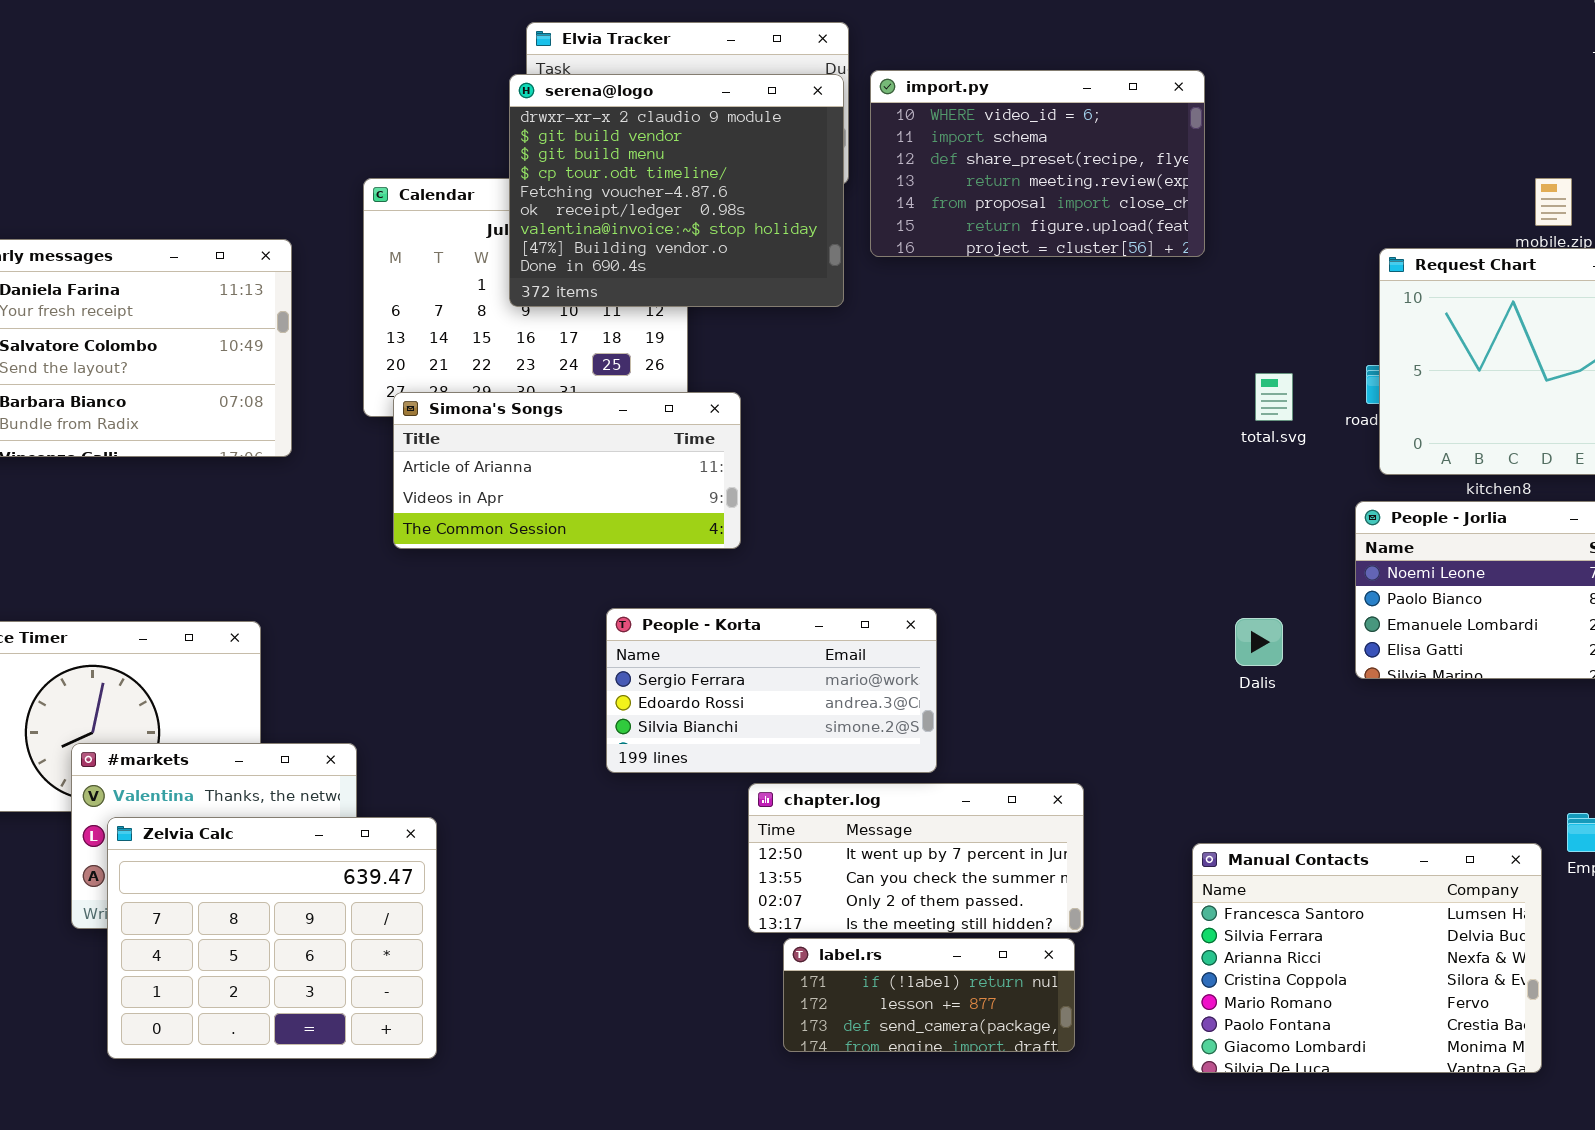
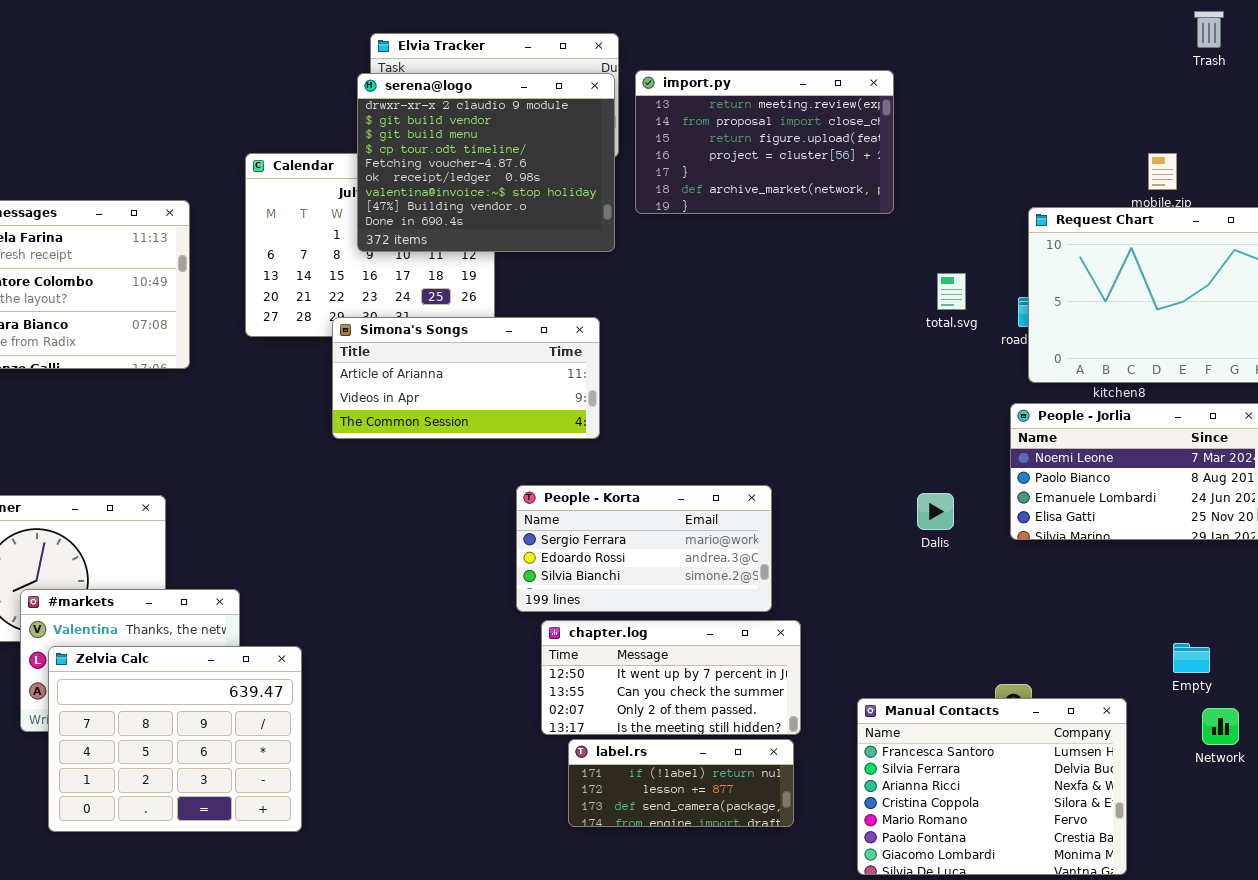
import.py: [870,70,1205,257] -> [635,70,894,214], scrolled down 3 rows
total.svg: [1255,373,1293,421] -> [937,273,966,310], moved
Simona's Songs: [393,392,741,549] -> [332,317,600,439], moved
People - Korta: [606,608,937,773] -> [516,485,772,612], moved
Manual Contacts: [1192,843,1542,1073] -> [857,698,1127,875], moved

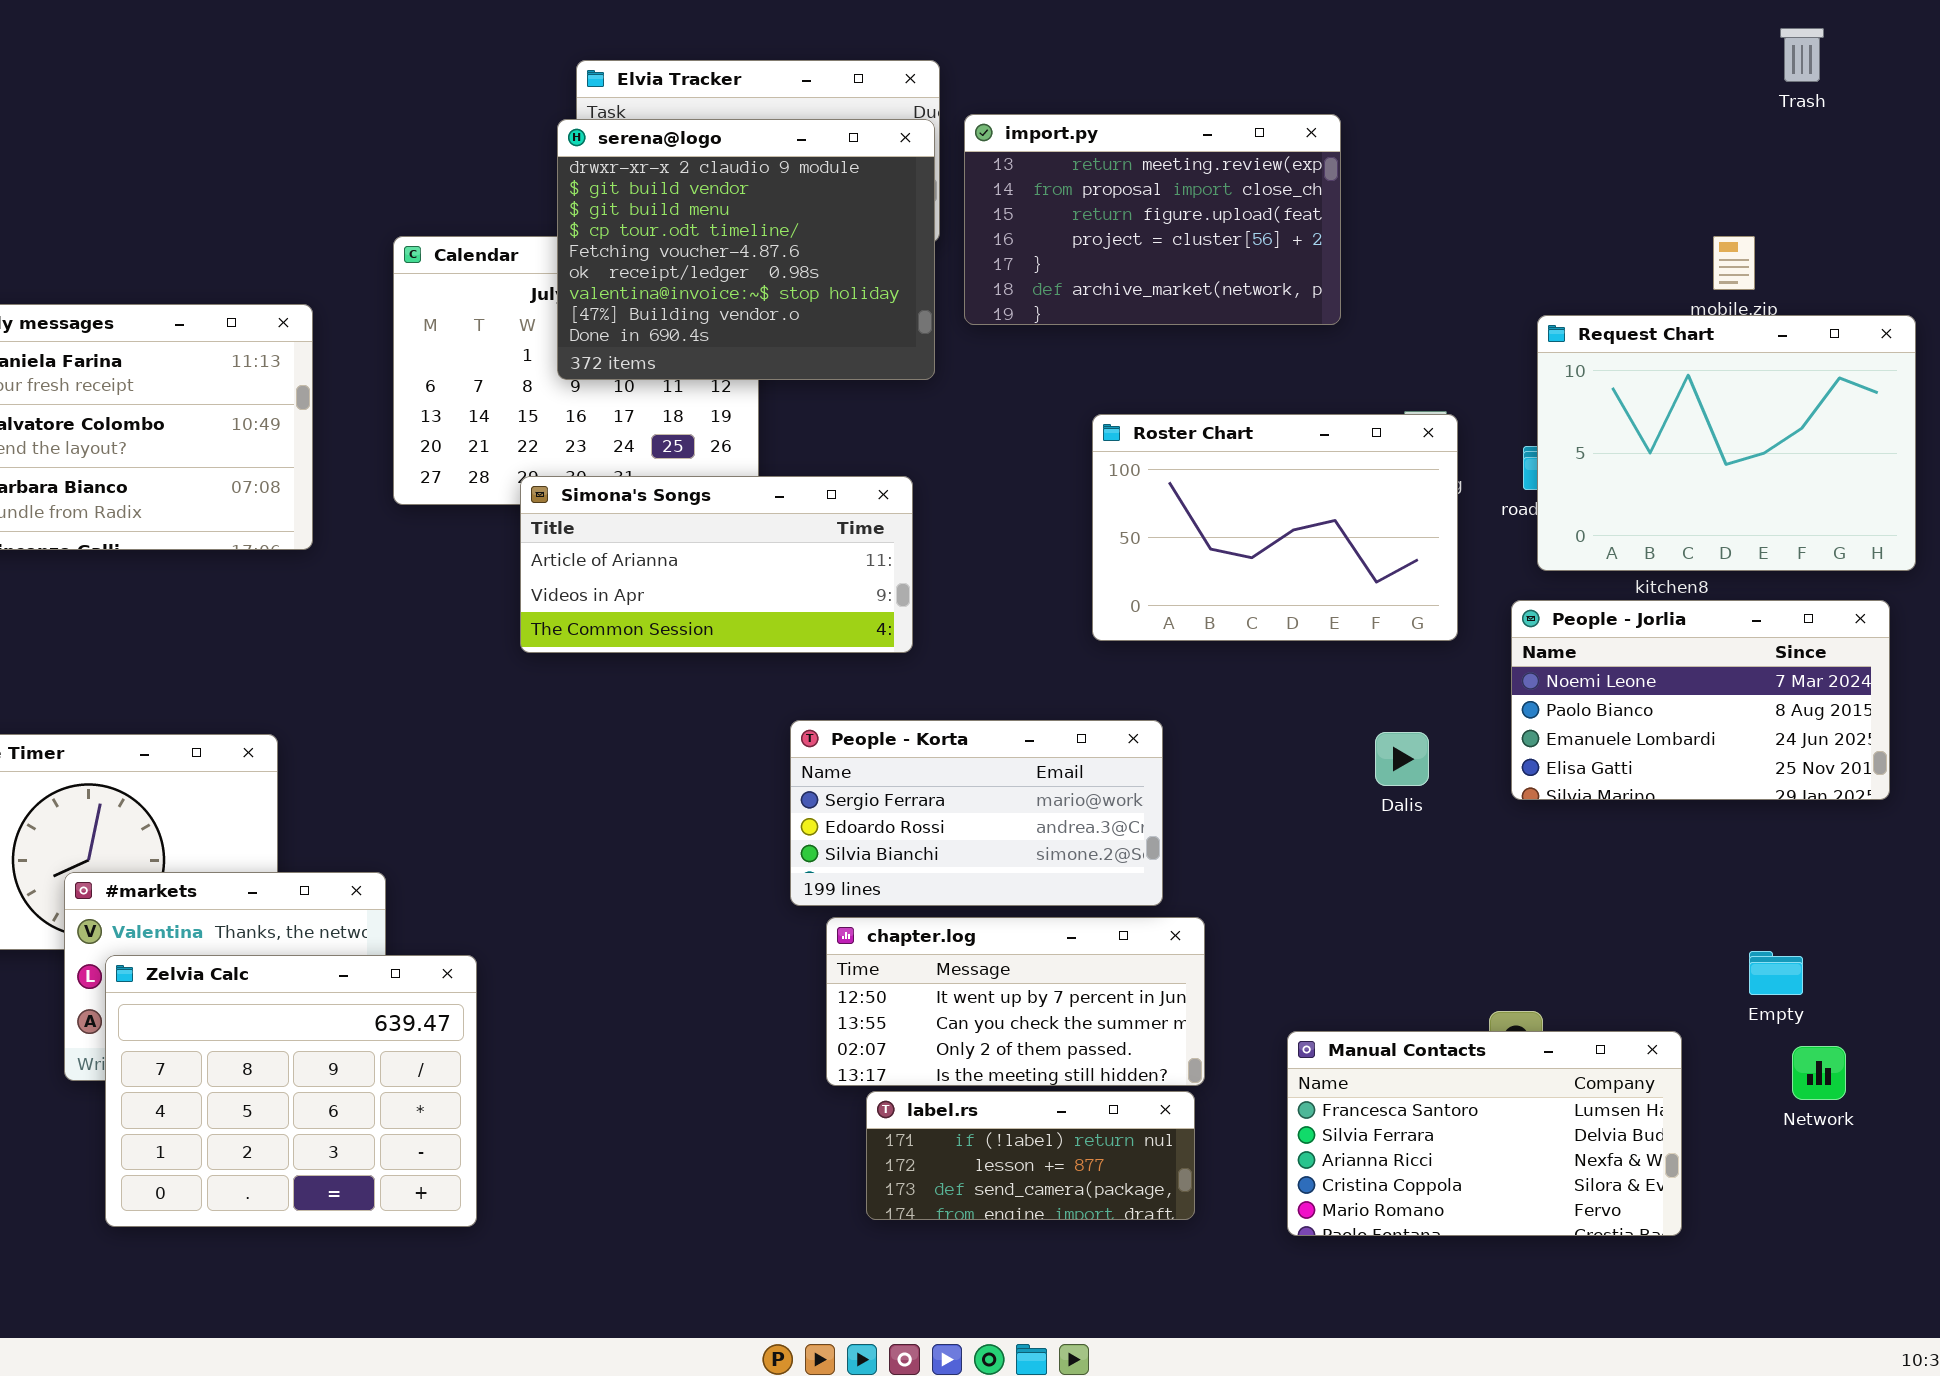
Roster Chart: none -> [1092,414,1458,641], opened
Manual Contacts: [857,698,1127,875] -> [1287,1031,1682,1236], resized

